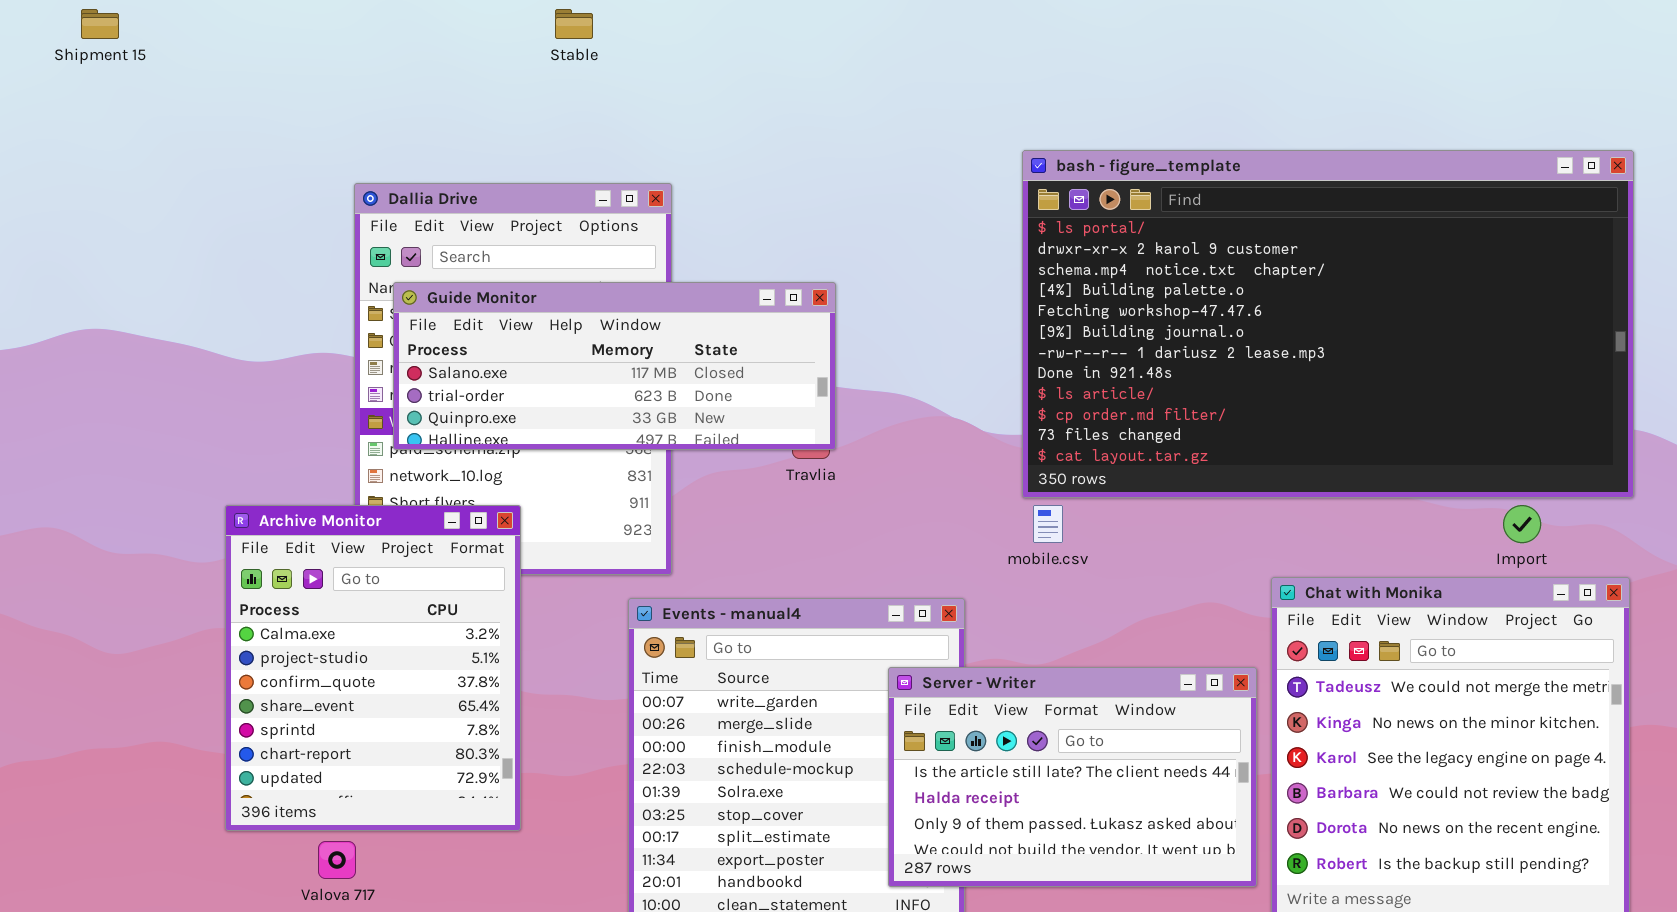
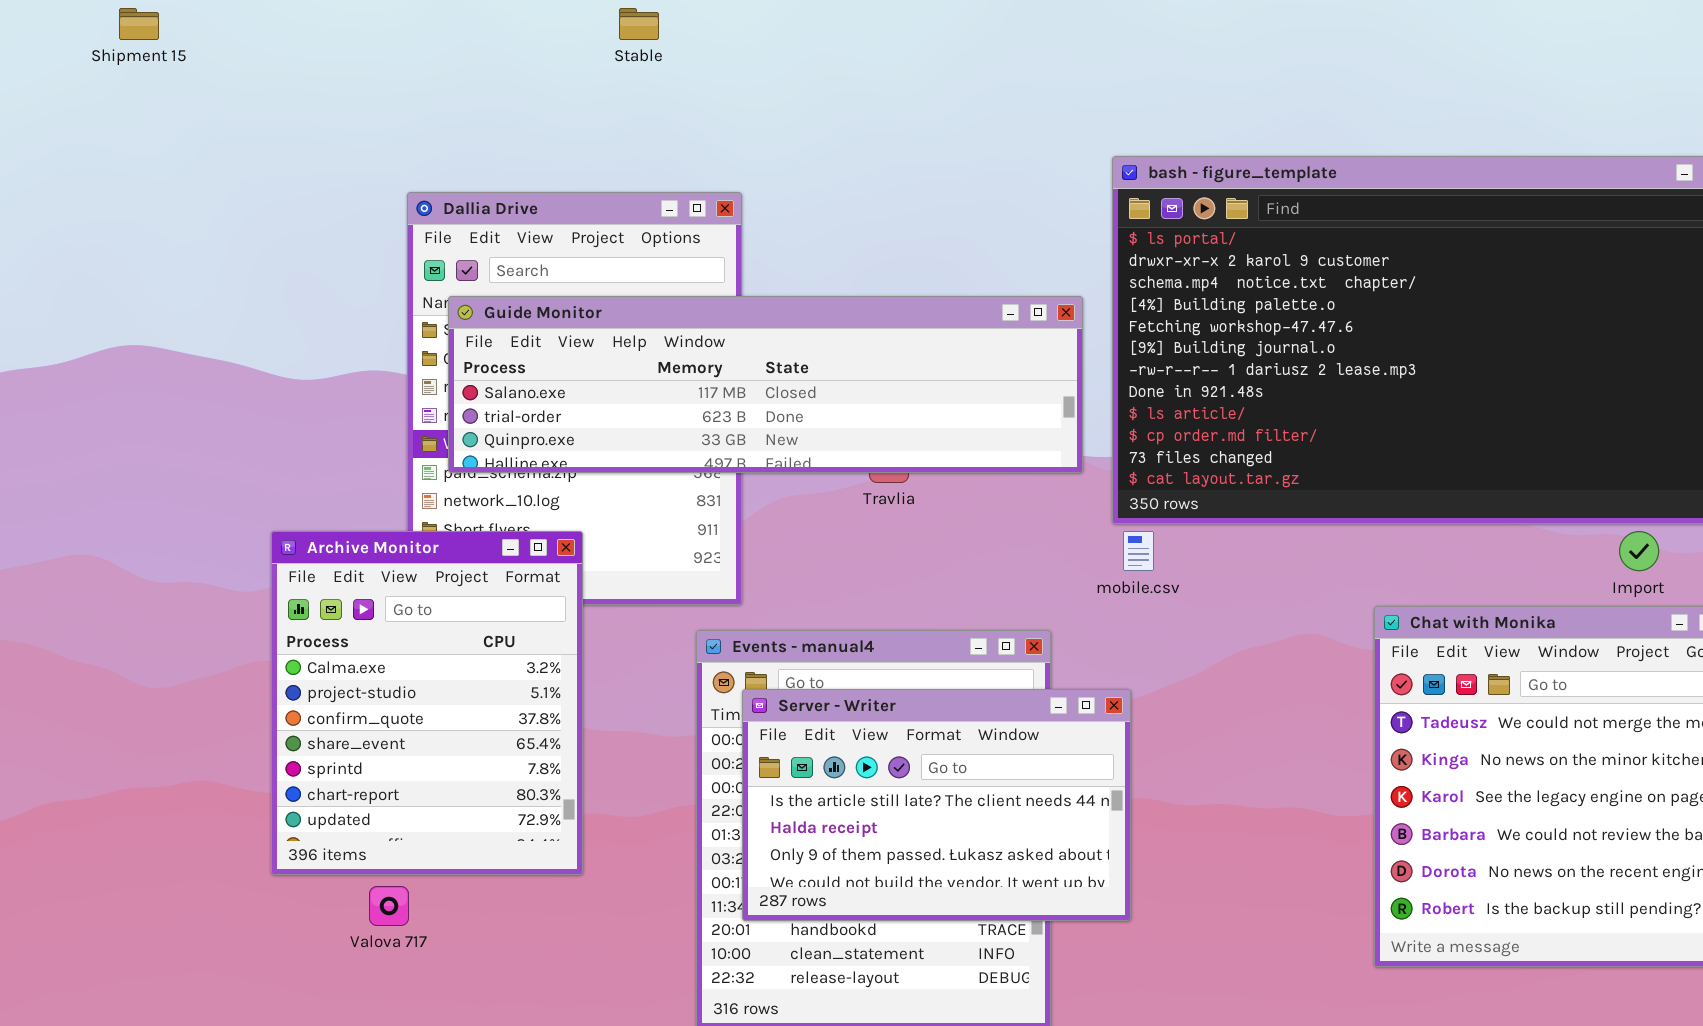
Guide Monitor: [393,282,836,450] -> [448,296,1083,473], resized
Server - Writer: [888,667,1257,887] -> [742,689,1131,921], moved

